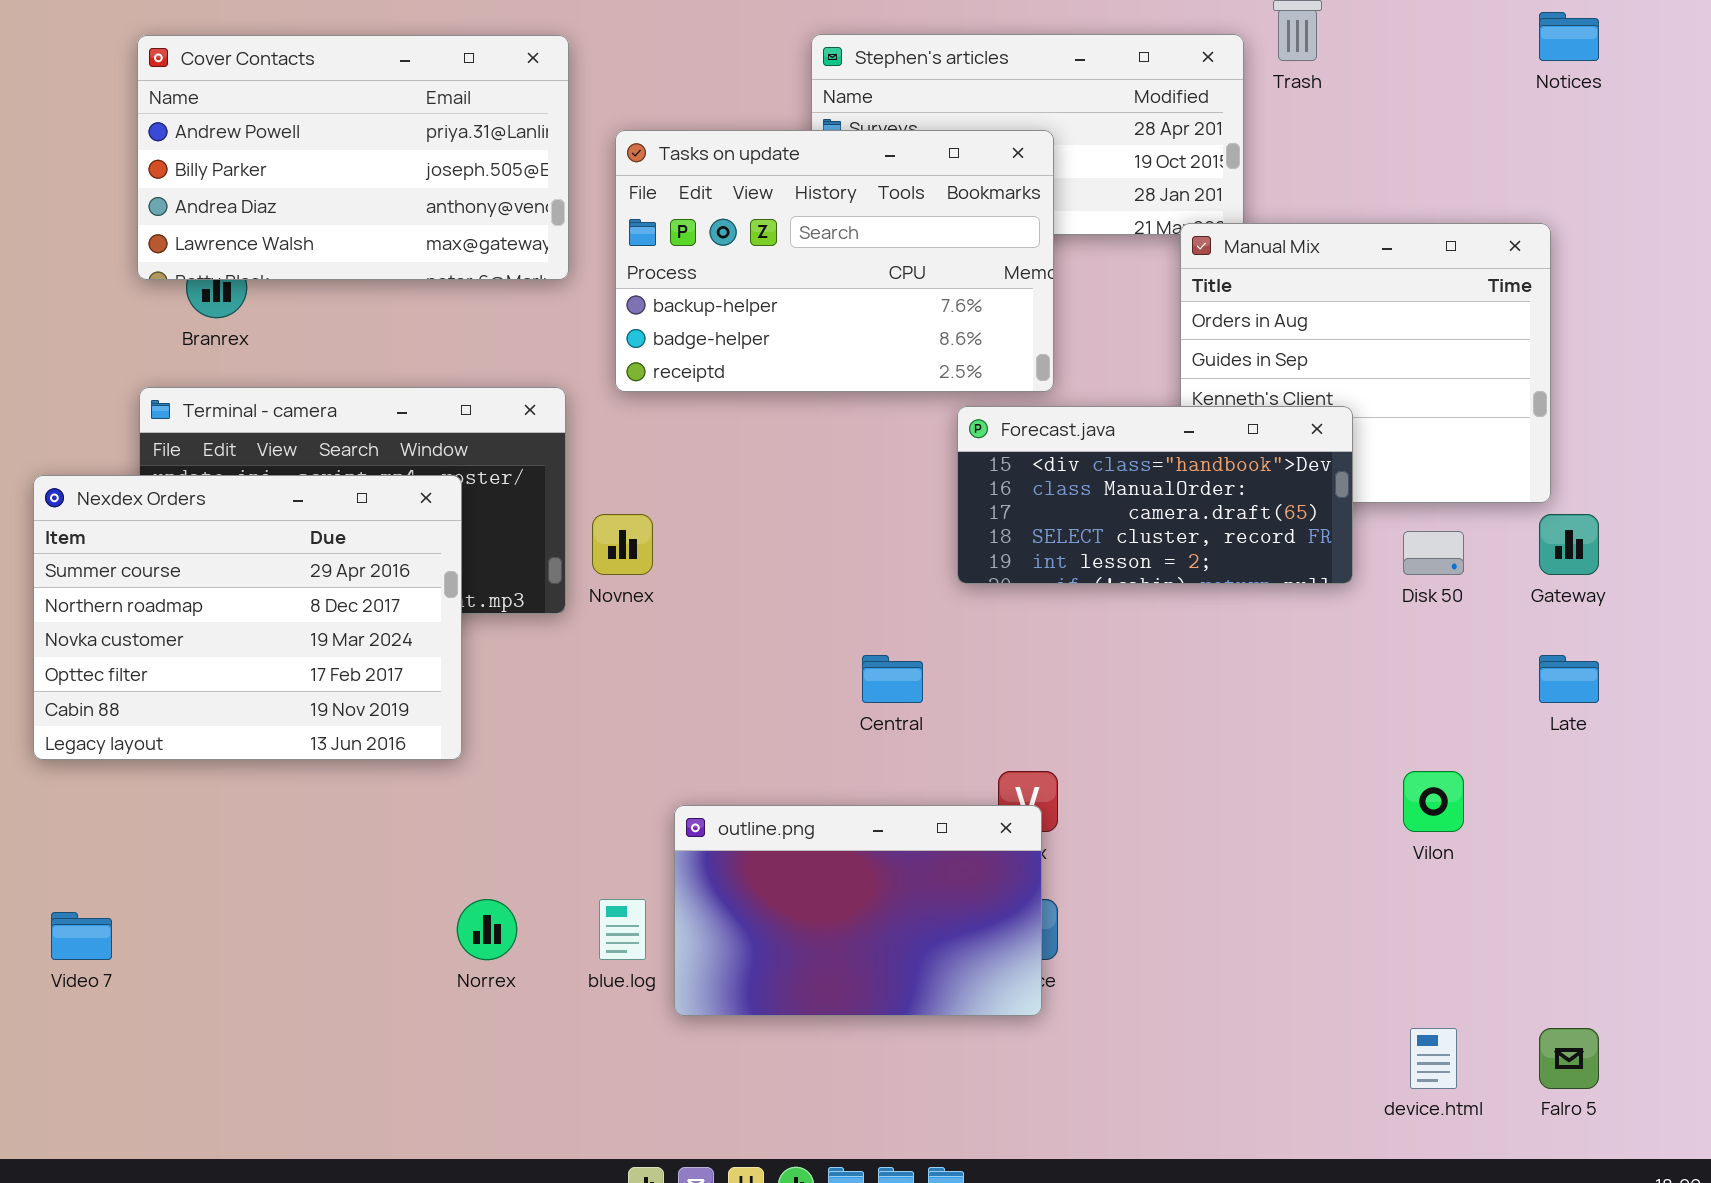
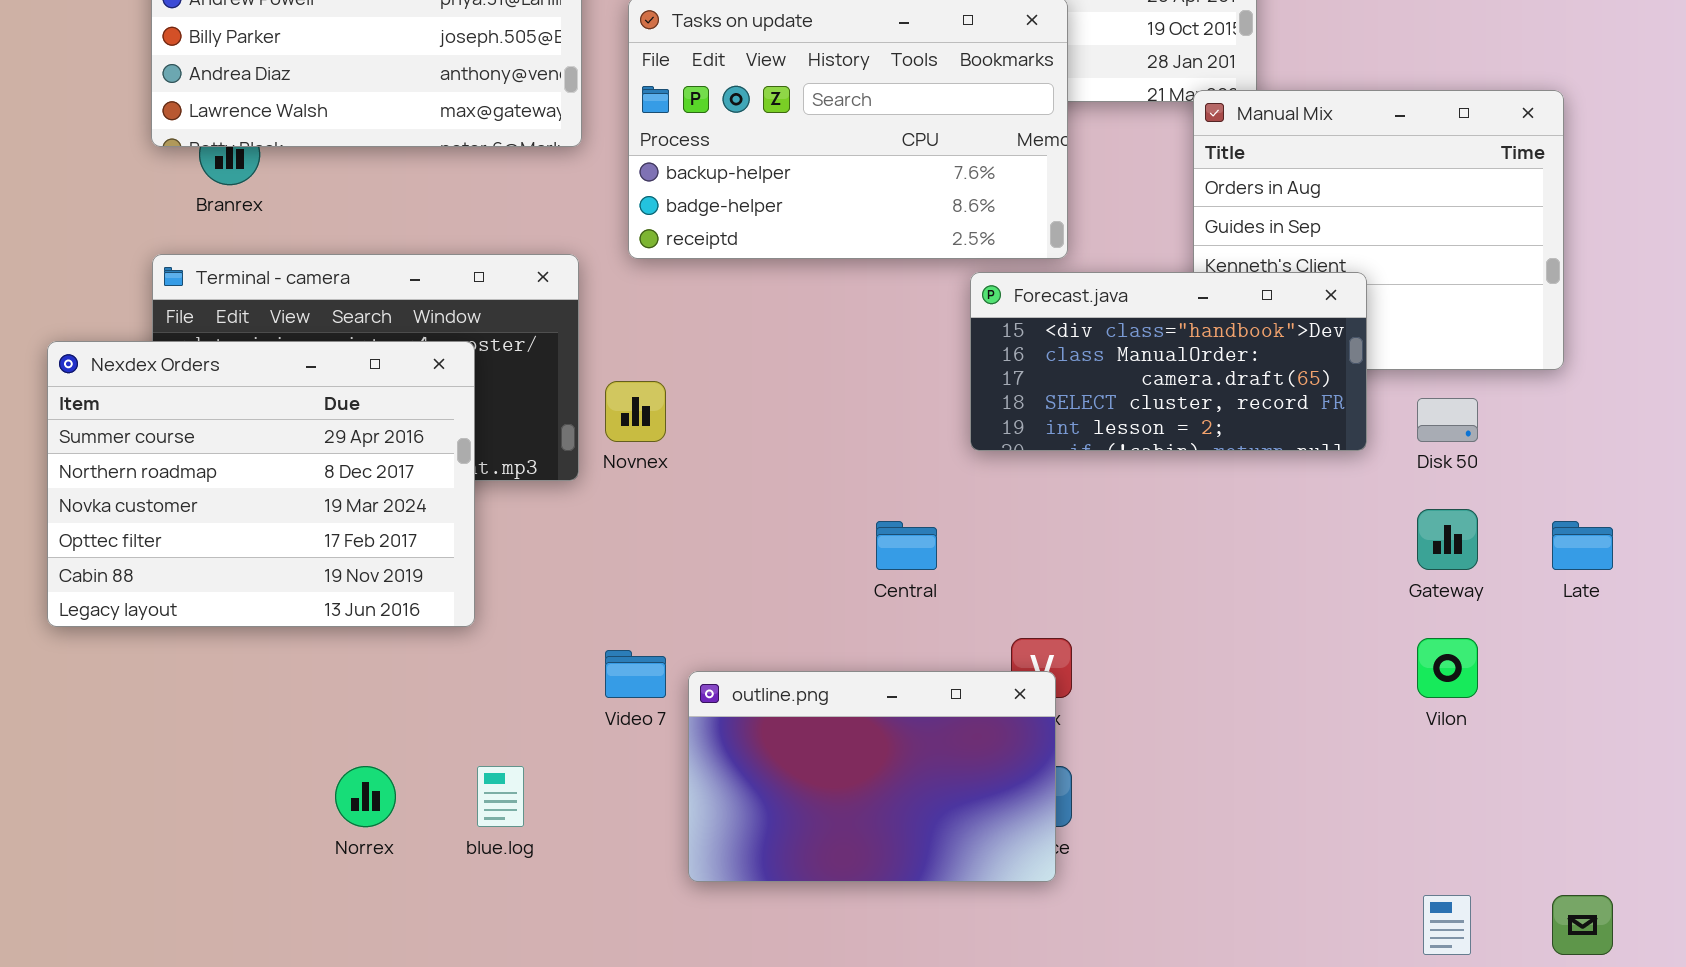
Gateway: [1539,514,1599,575] -> [1417,509,1478,570], moved
Norrex: [457,899,517,960] -> [335,766,396,827], moved
blue.log: [599,899,646,960] -> [477,766,524,827], moved
Video 7: [51,912,112,960] -> [605,650,666,698], moved

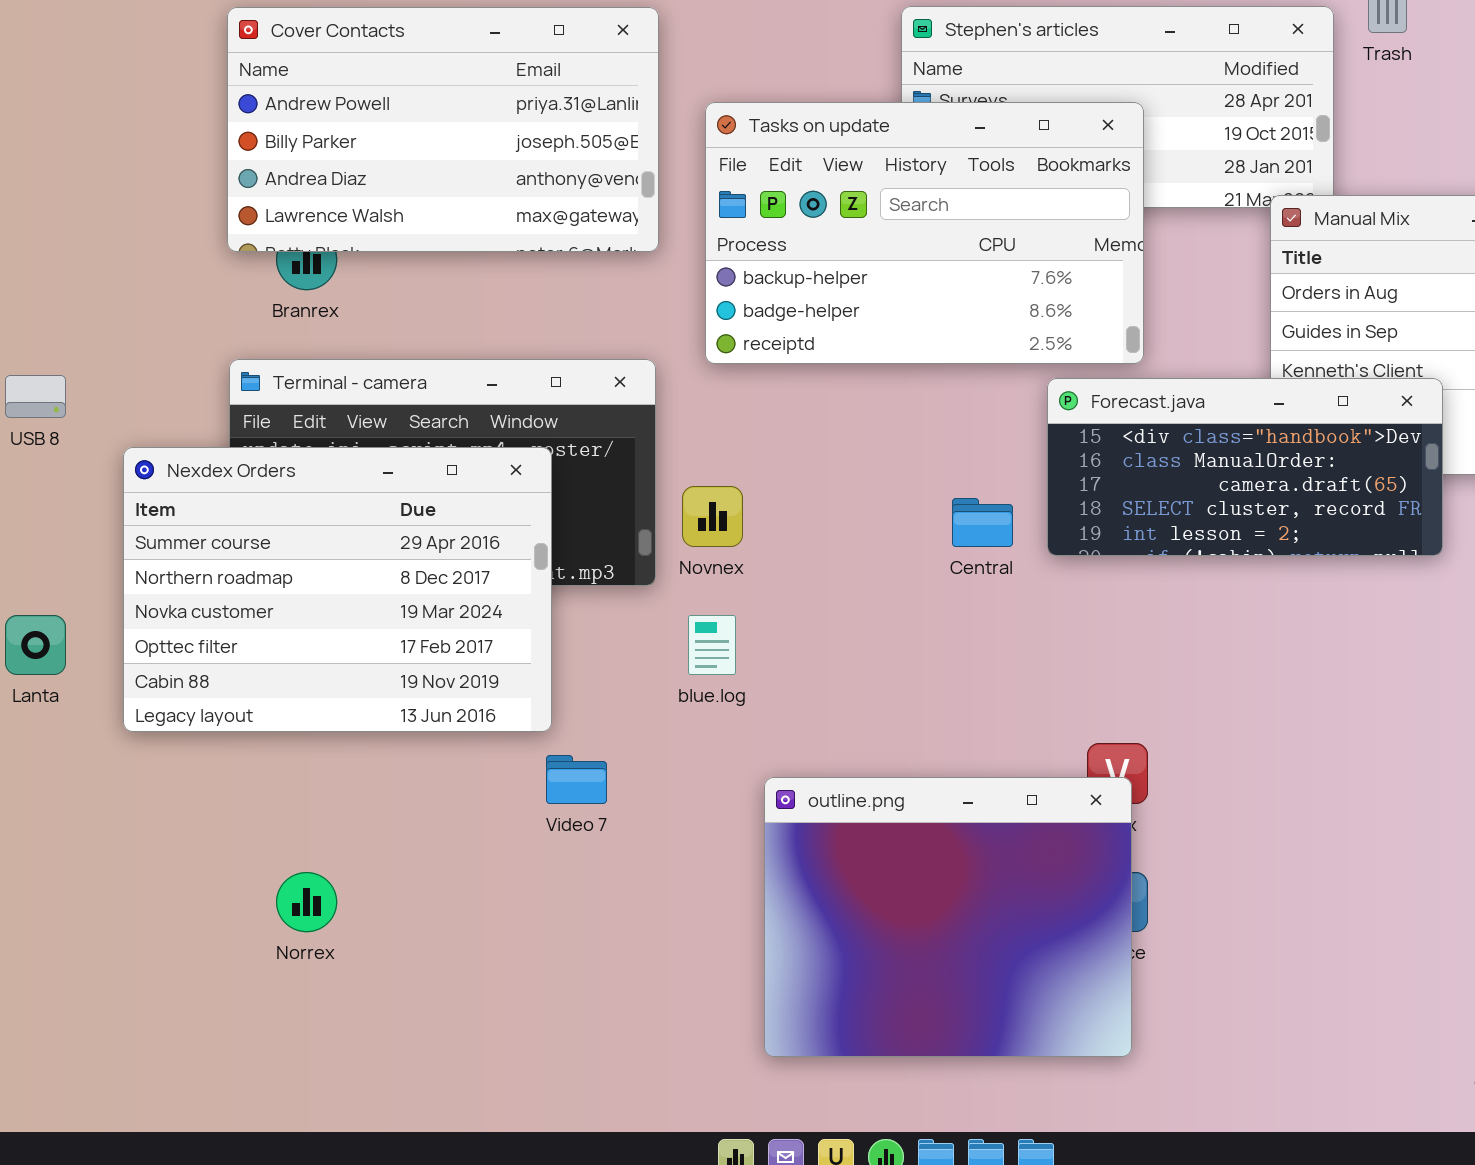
Central: [876,521,937,570] -> [952,498,1013,547], moved
Video 7: [605,650,666,698] -> [546,755,607,804], moved
outline.png: [688,671,1056,882] -> [764,777,1132,1057], resized
Norrex: [335,766,396,827] -> [276,872,337,932], moved
blue.log: [477,766,524,827] -> [688,615,736,675], moved

